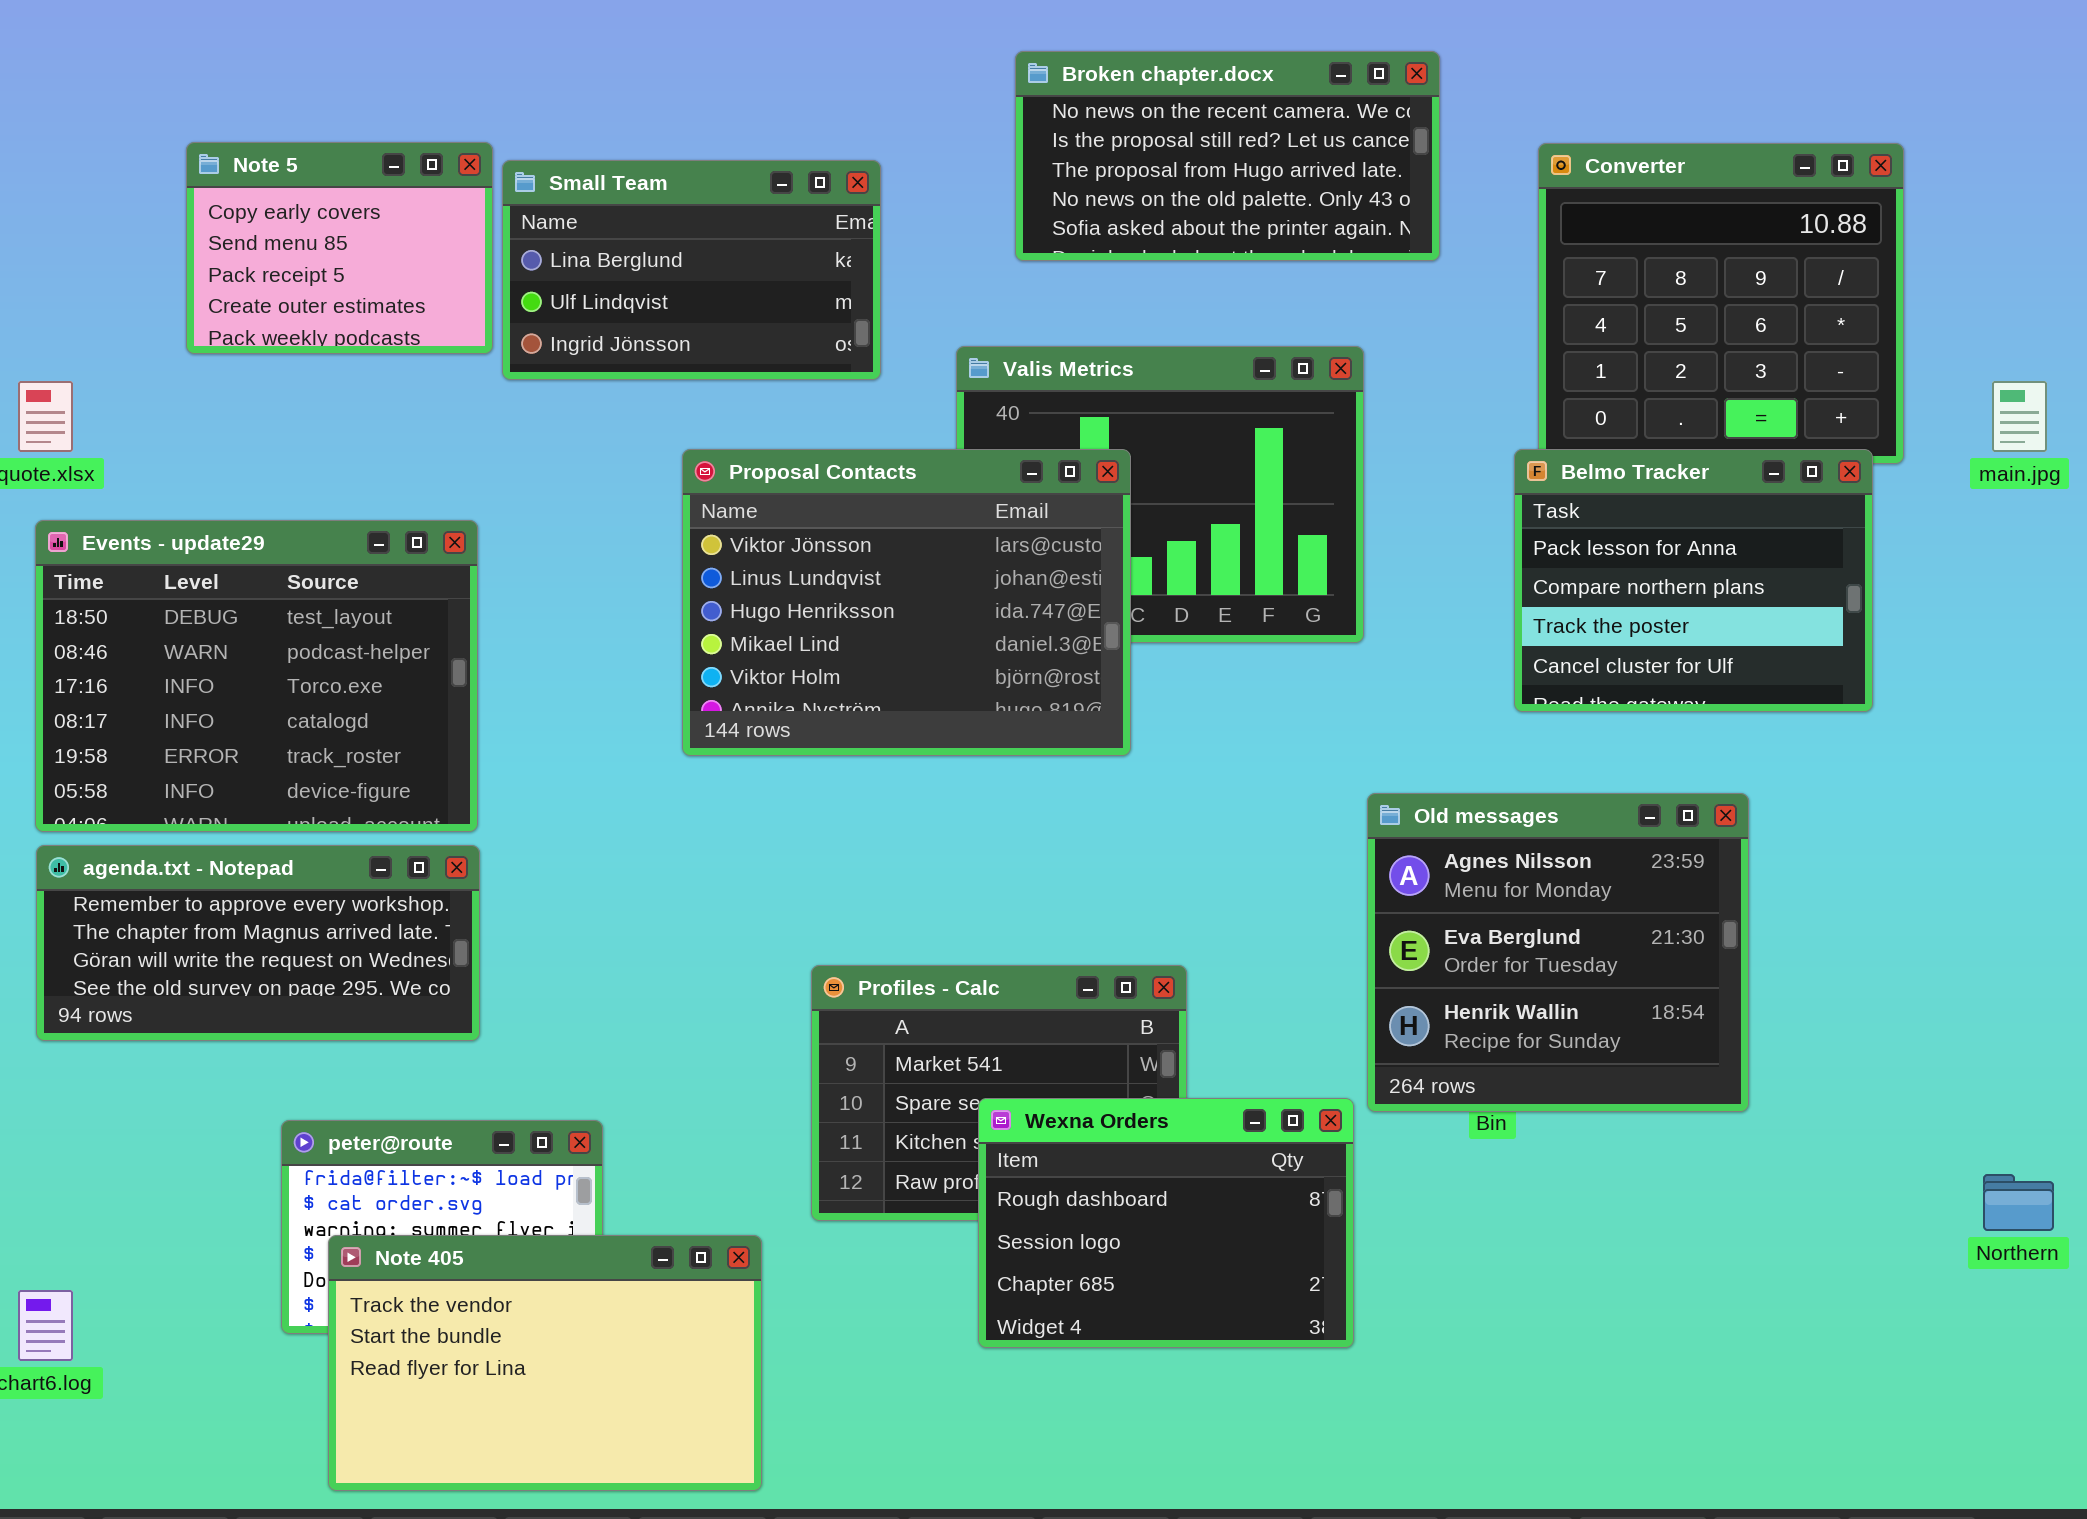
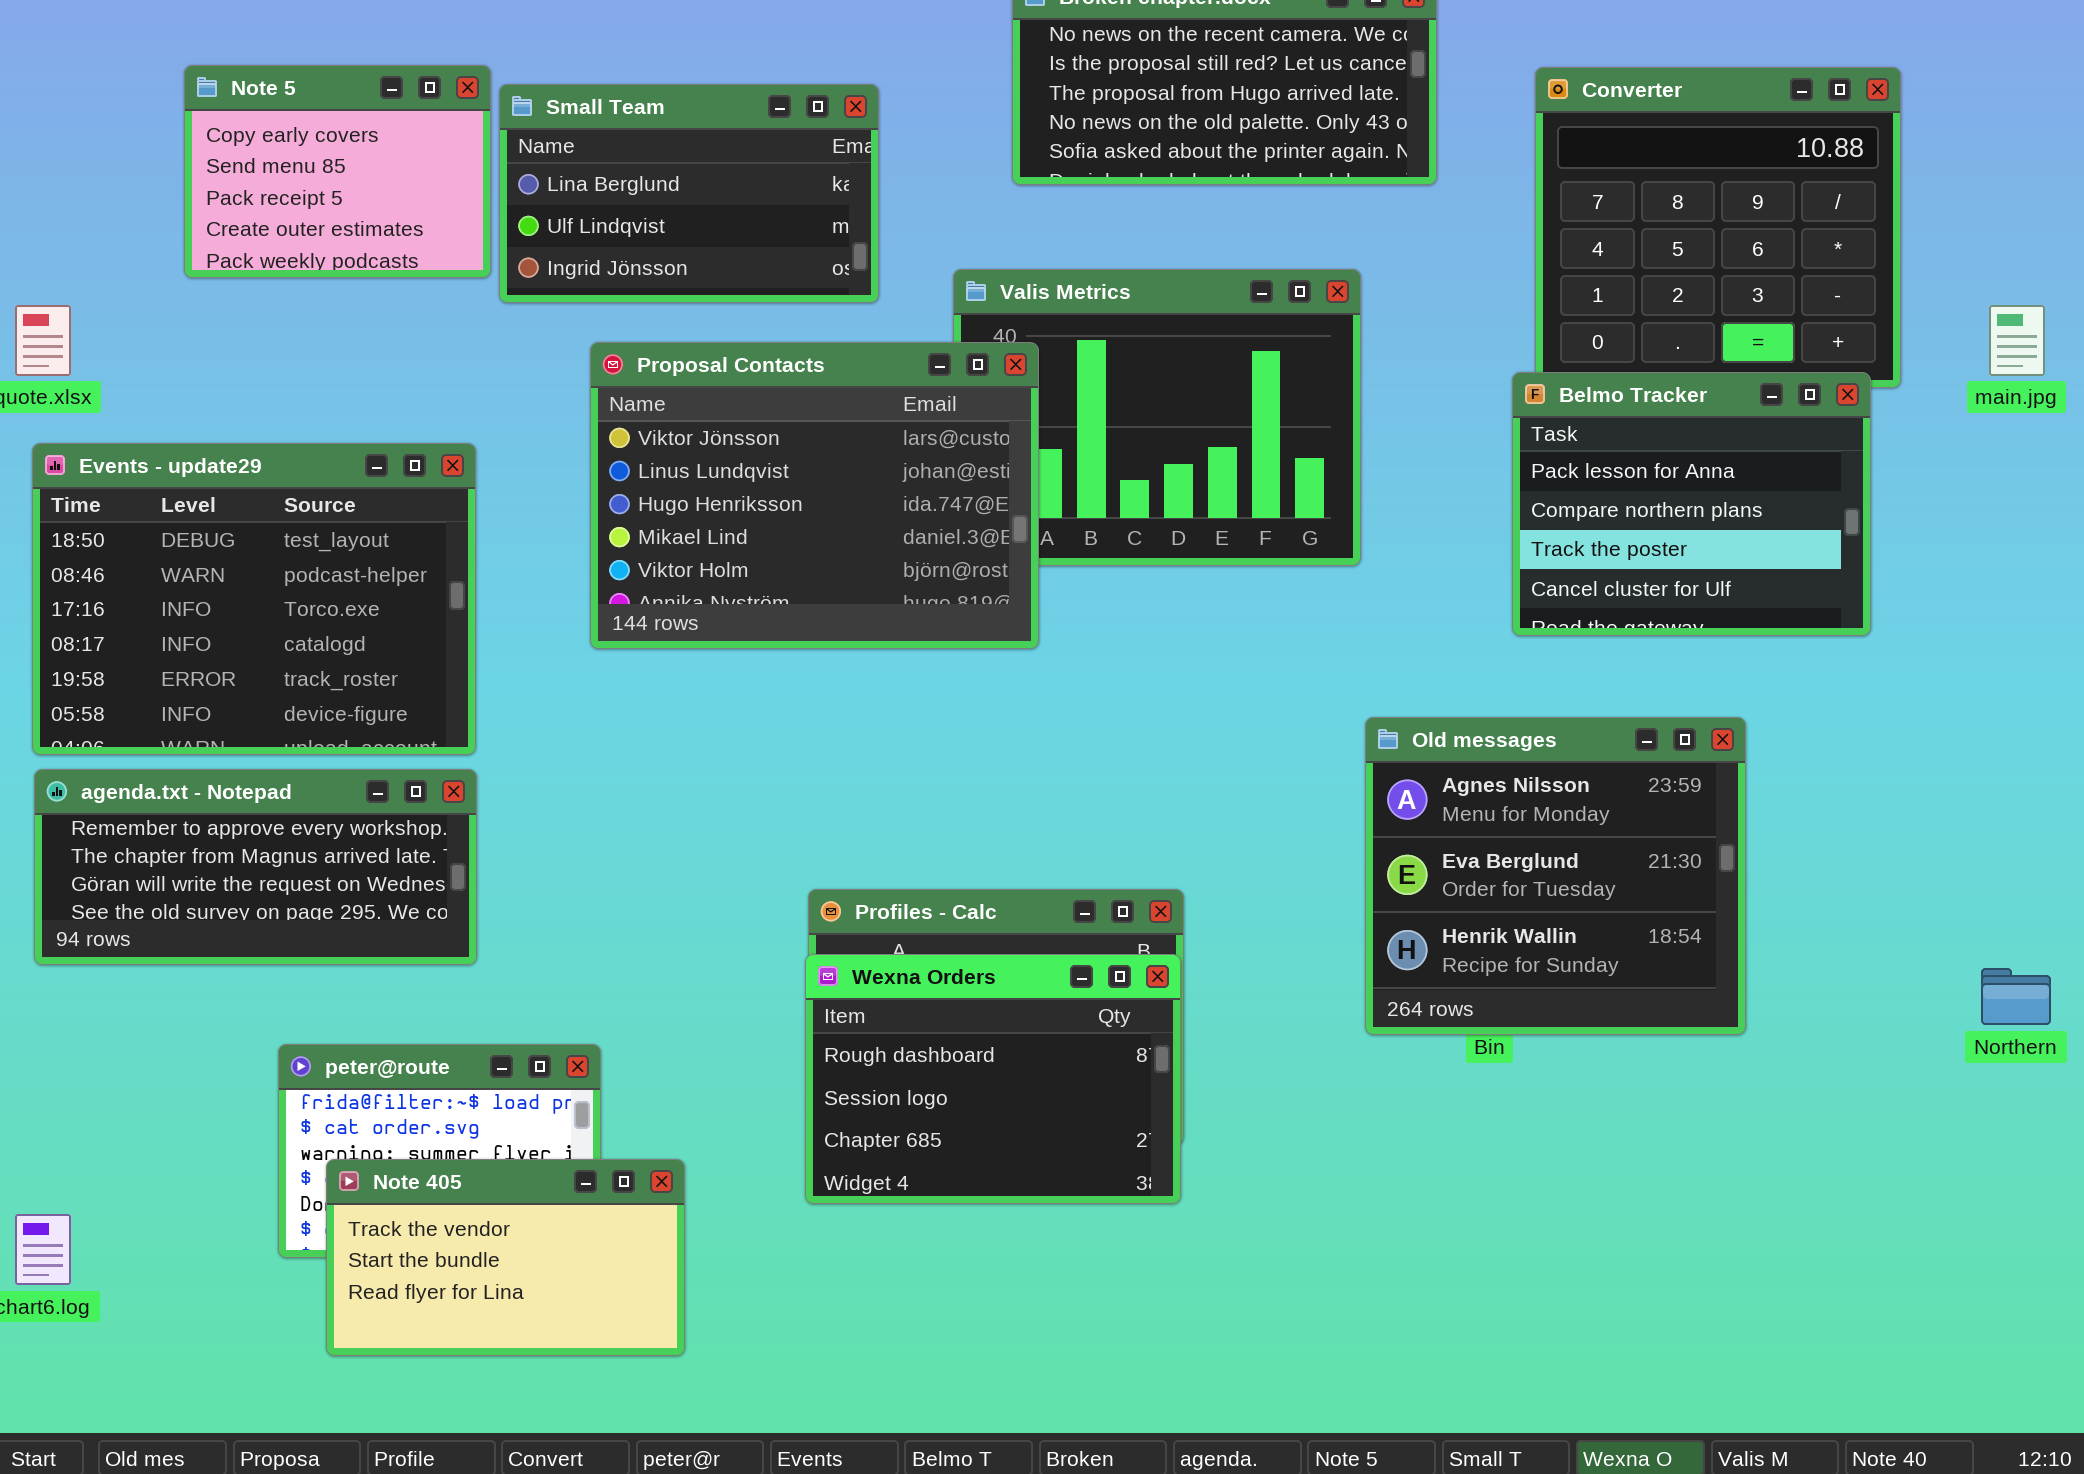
Proposal Contacts: [682,449,1131,756] -> [590,342,1039,649], moved
Wexna Orders: [978,1098,1354,1348] -> [805,954,1181,1204], moved
Northern: [1983,1174,2054,1231] -> [1981,968,2051,1025], moved
Note 405: [328,1235,762,1491] -> [326,1159,685,1356], resized

